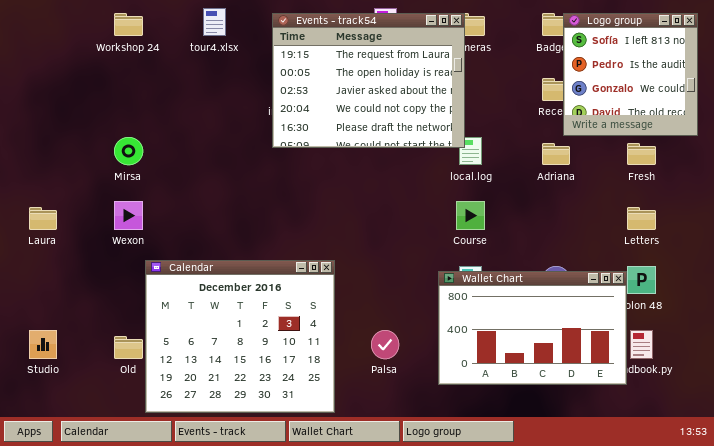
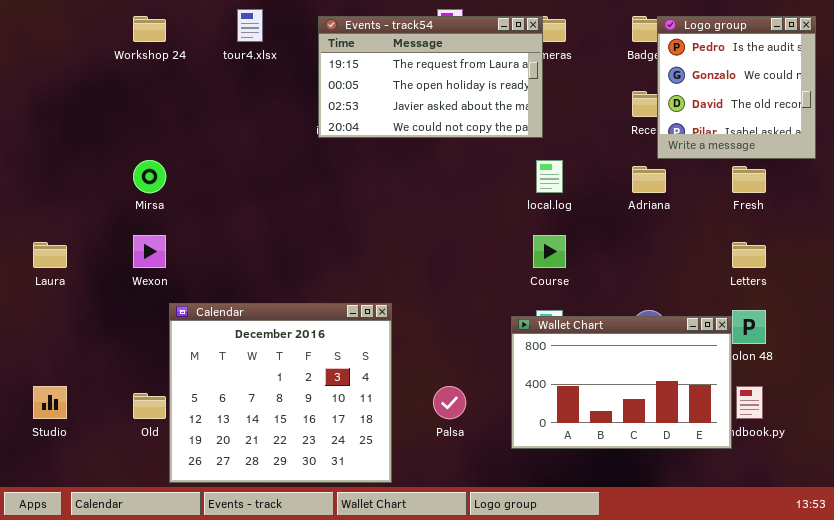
Events - track54: [272,13,465,148] -> [318,16,543,138], resized
Logo group: [563,13,698,136] -> [657,16,816,159], scrolled down 1 row

